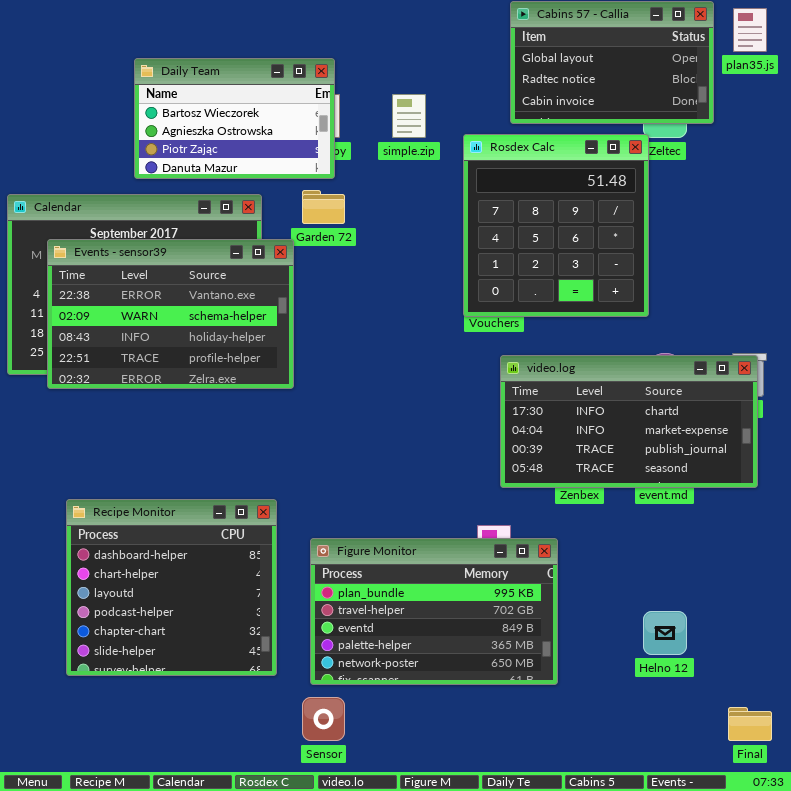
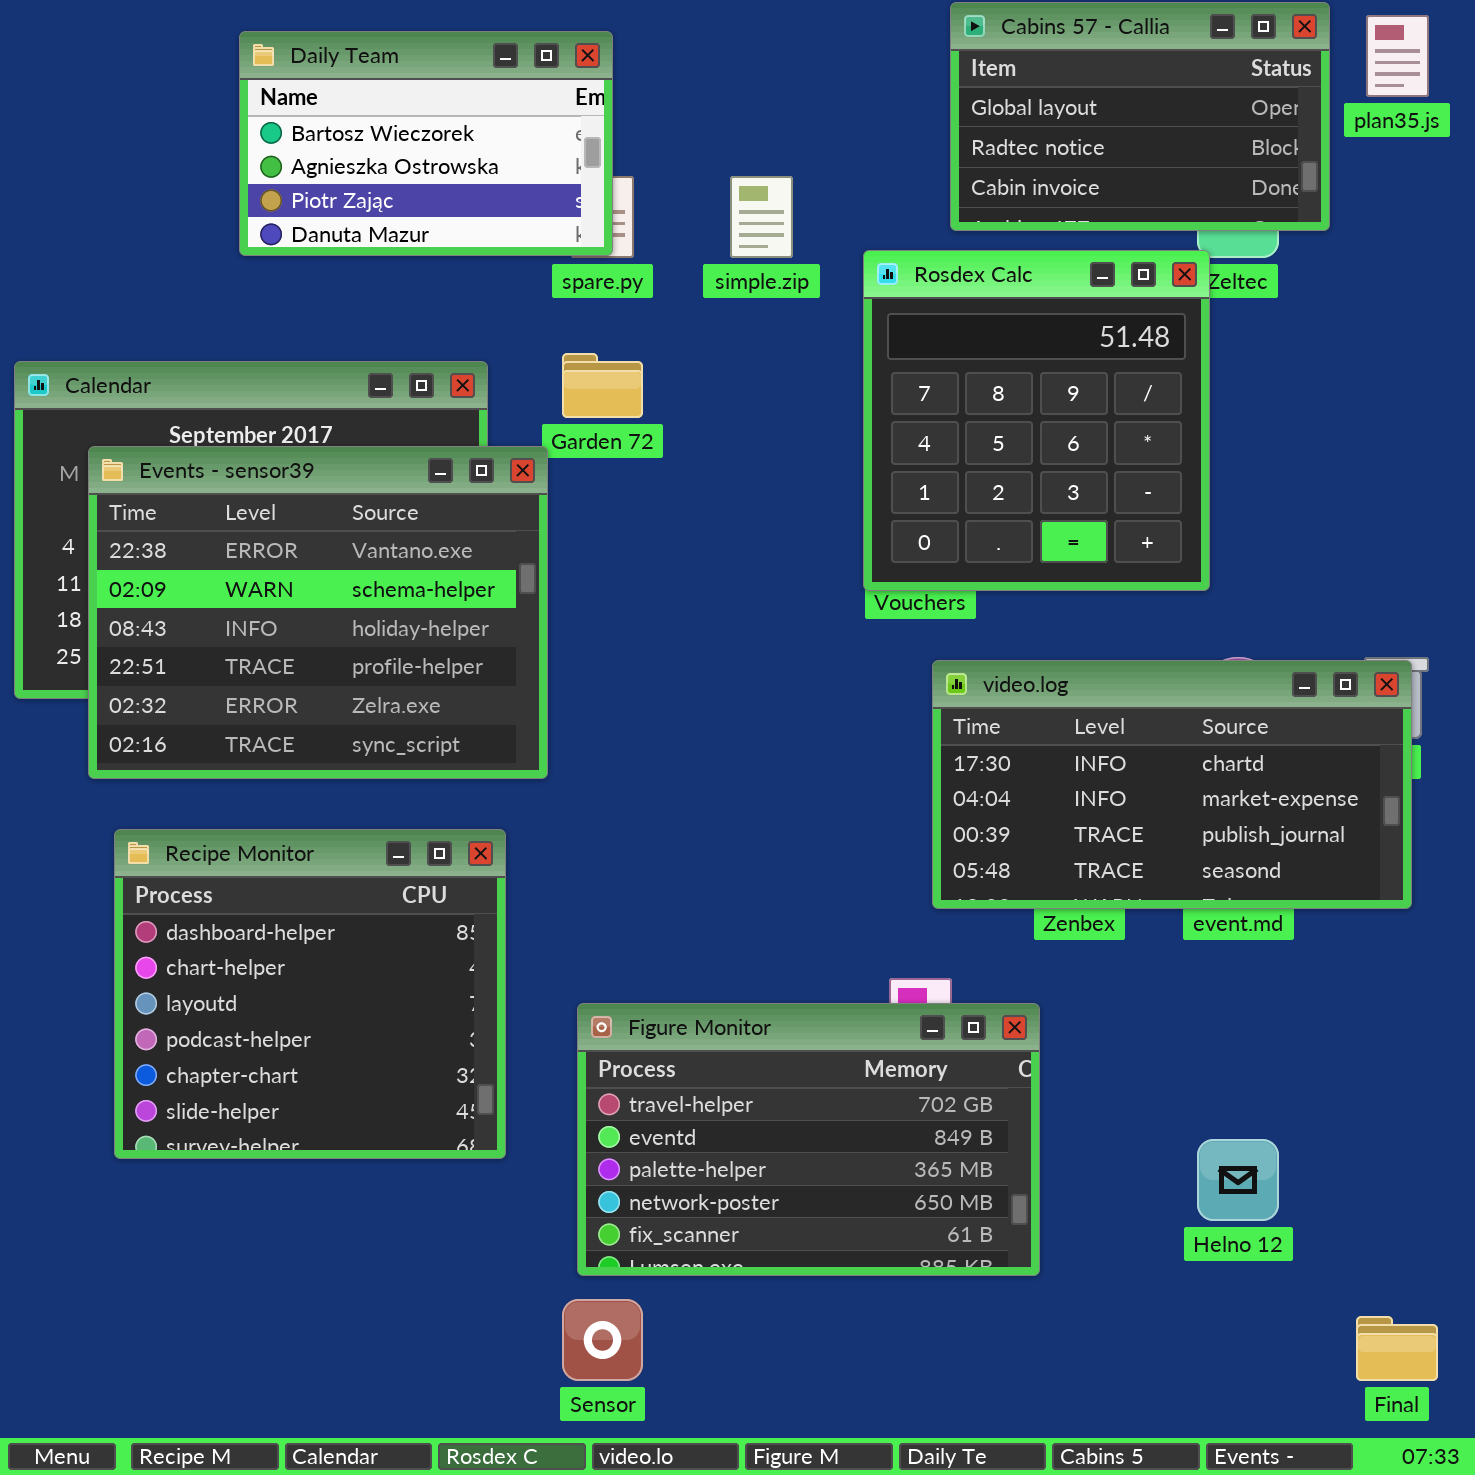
Daily Team: [134,58,335,179] -> [239,31,613,256], moved
Events - sensor39: [47,239,294,389] -> [88,446,548,779], resized
Recipe Monitor: [66,499,277,676] -> [114,829,506,1159], moved
Figure Monitor: [310,538,558,685] -> [577,1003,1040,1276], scrolled down 1 row

